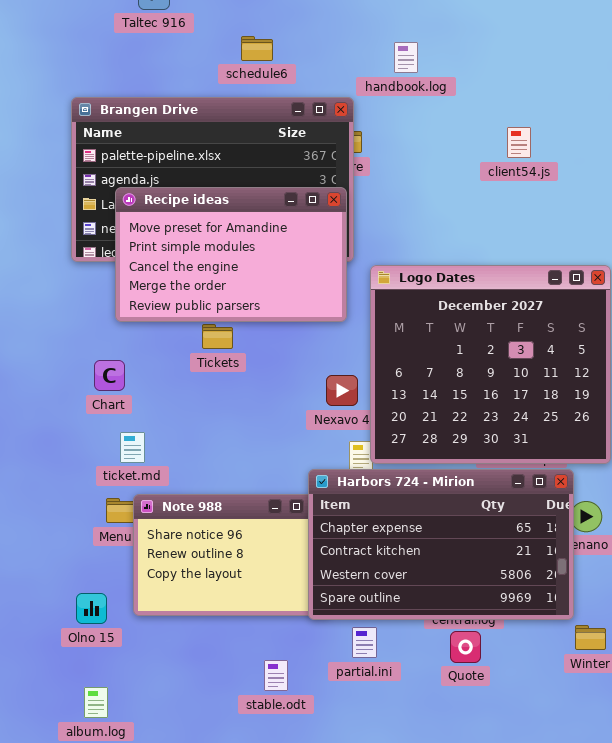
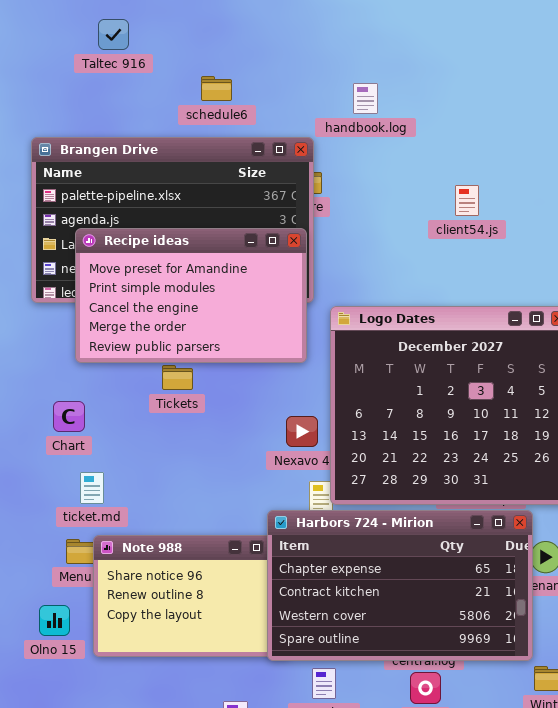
client54.js: [507,127,531,158] -> [455,185,479,216], moved
Olno 15: [76,593,107,624] -> [39,605,70,636], moved

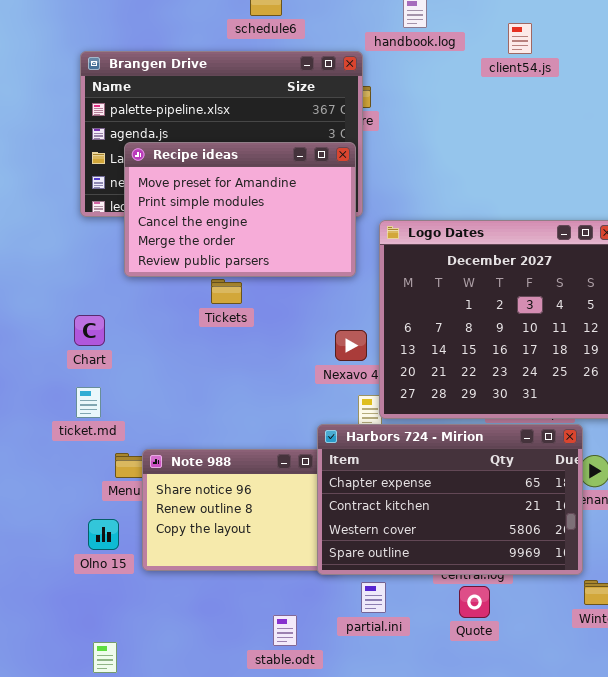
client54.js: [455,185,479,216] -> [508,23,532,54], moved
Chart: [53,401,85,432] -> [74,315,105,346], moved
ticket.md: [80,472,104,504] -> [76,387,101,418], moved

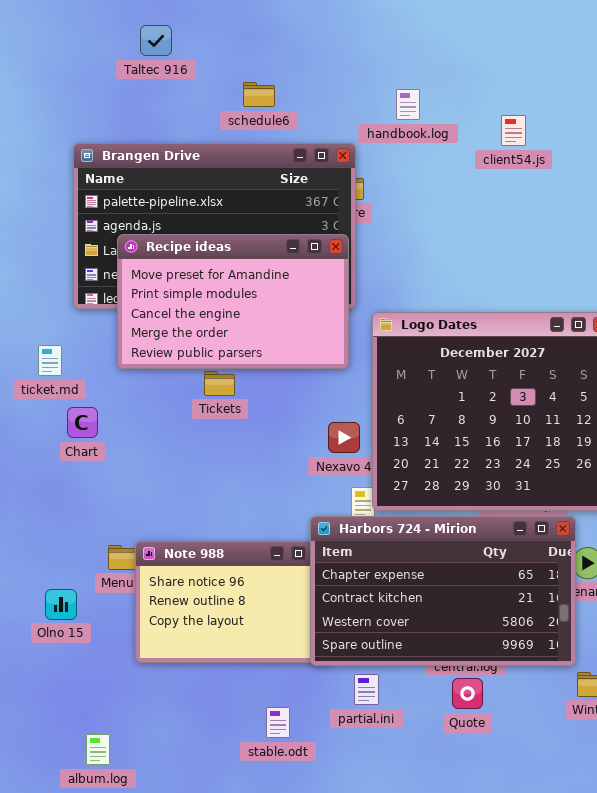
ticket.md: [76,387,101,418] -> [38,345,62,376], moved
Olno 15: [88,519,119,550] -> [45,589,77,620], moved

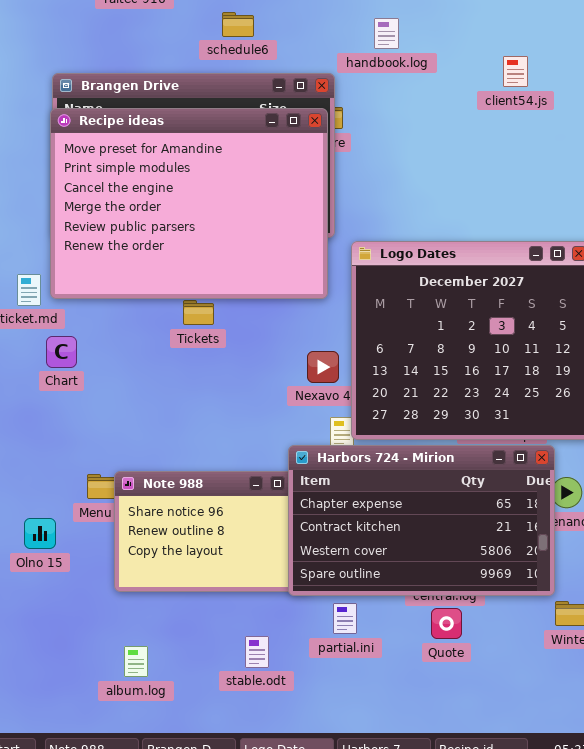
client54.js: [501,115,526,146] -> [503,56,528,87], moved
Recipe ideas: [117,234,349,369] -> [50,108,328,299], resized
album.log: [86,734,110,765] -> [124,646,148,677], moved

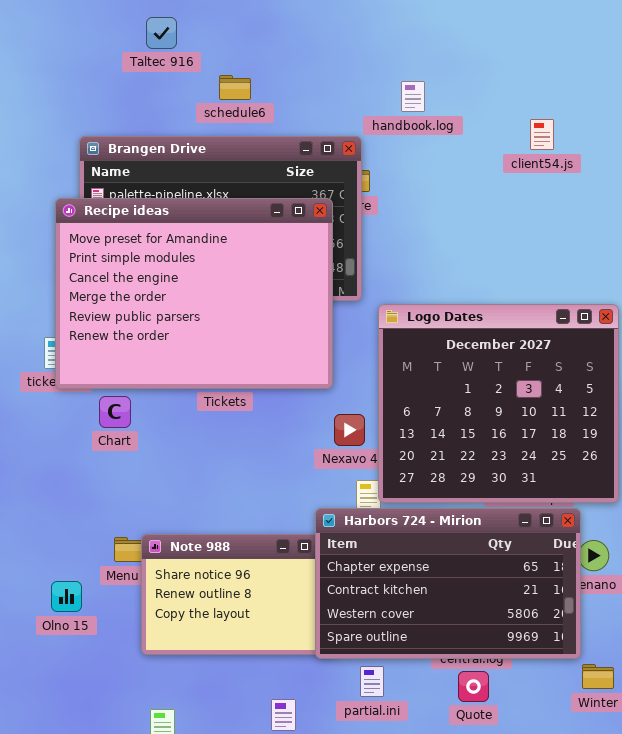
schedule6: [222,12,254,37] -> [219,75,251,100], moved
Recipe ideas: [50,108,328,299] -> [55,198,333,389], moved
Chart: [46,336,77,368] -> [99,396,131,428], moved

